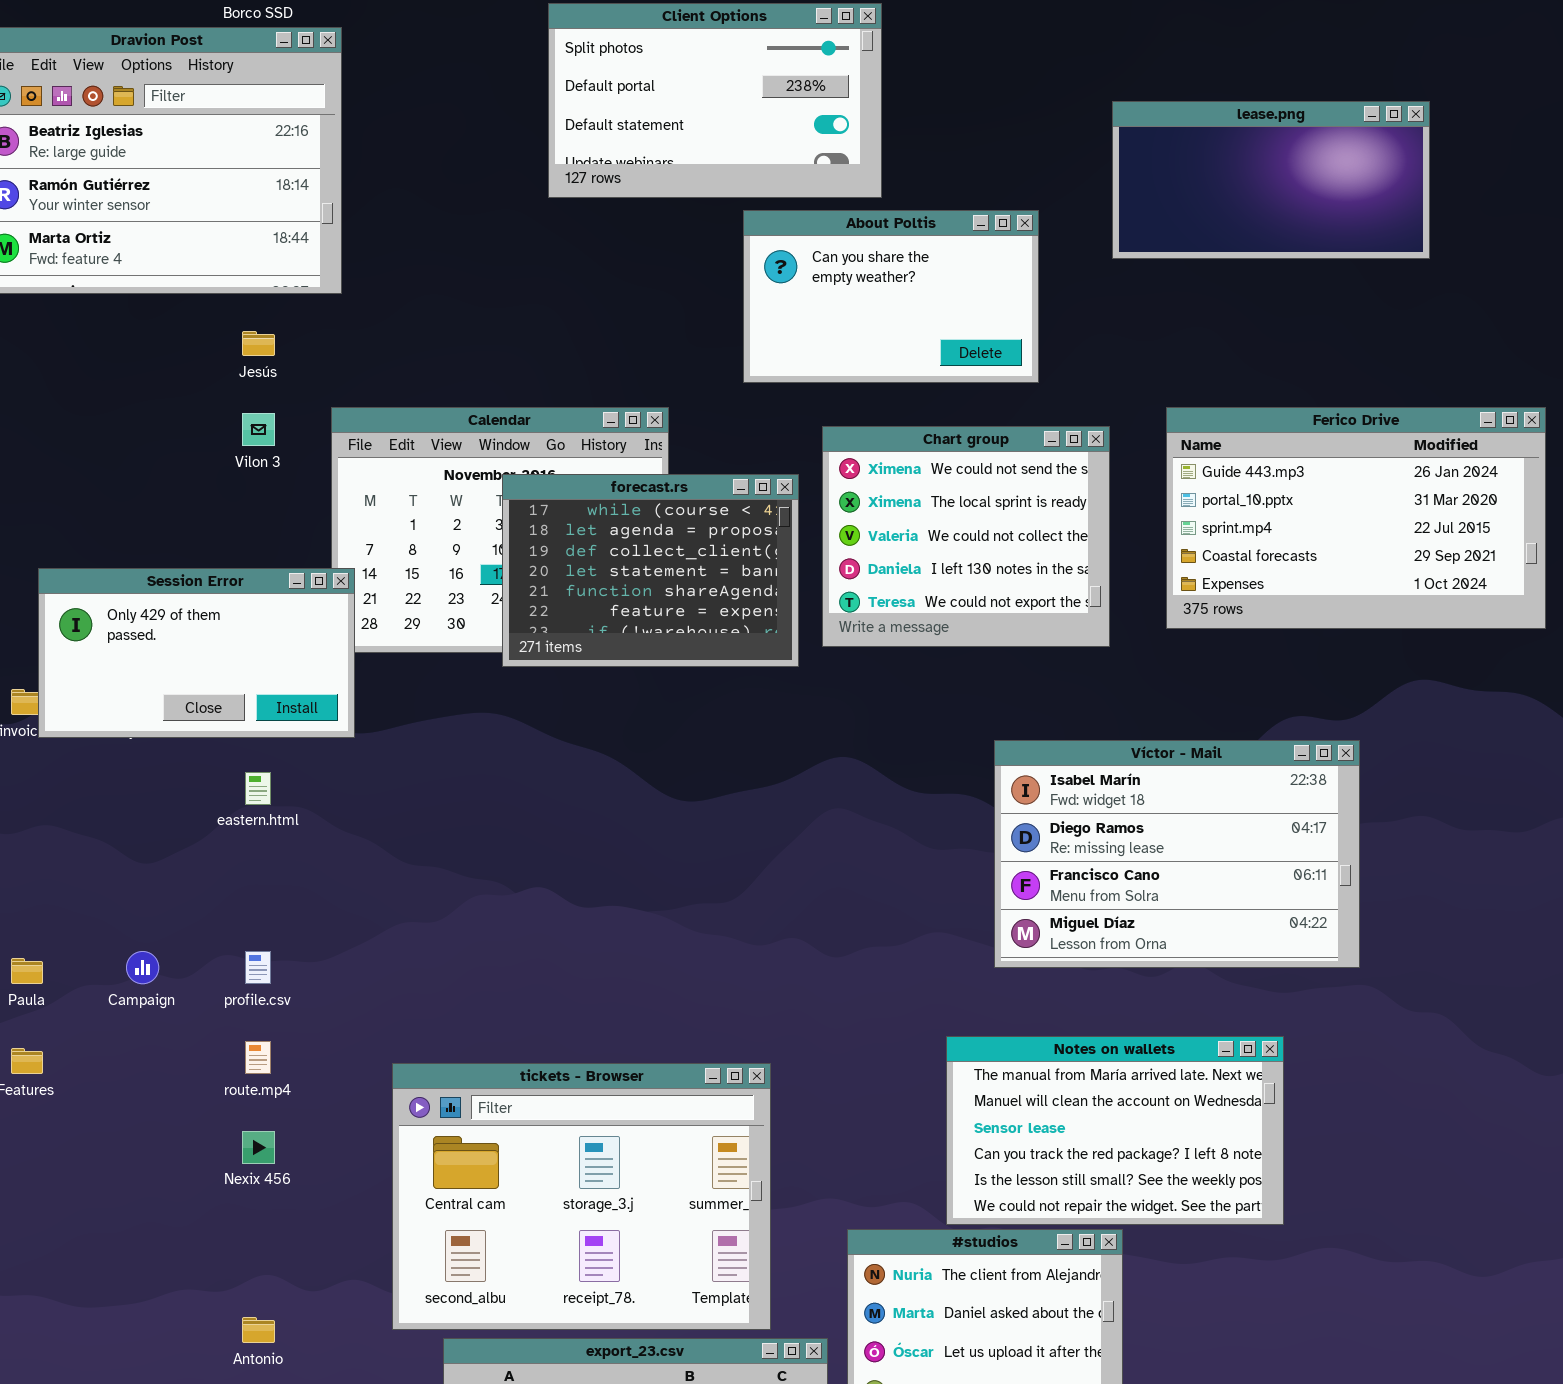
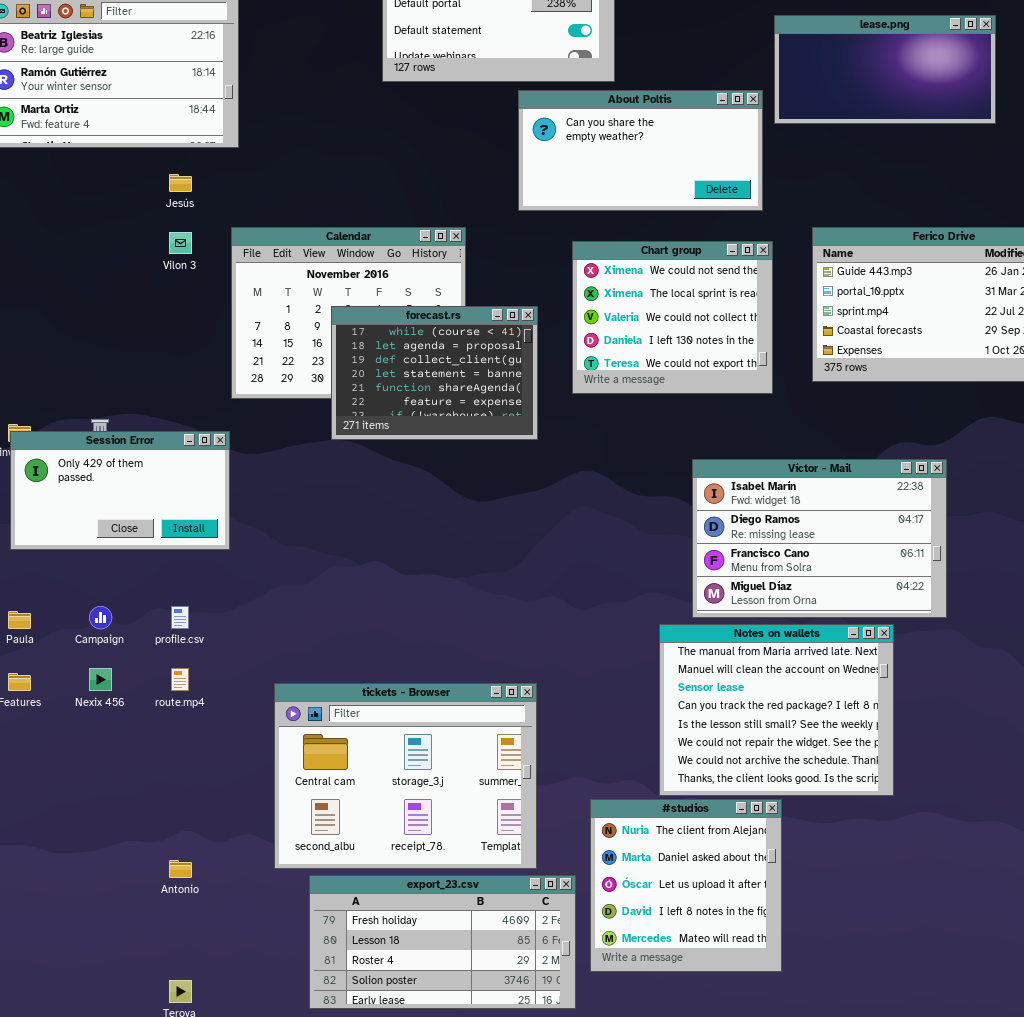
About Poltis: [743,210,1039,383] -> [518,90,763,211], resized
forecast.rs: [502,474,799,667] -> [331,306,538,440], moved
Session Error: [38,568,355,738] -> [10,431,230,550], moved
Notes on wallets: [946,1036,1284,1225] -> [659,624,894,796], resized
Nexix 456: [242,1131,275,1164] -> [89,668,112,691], moved

